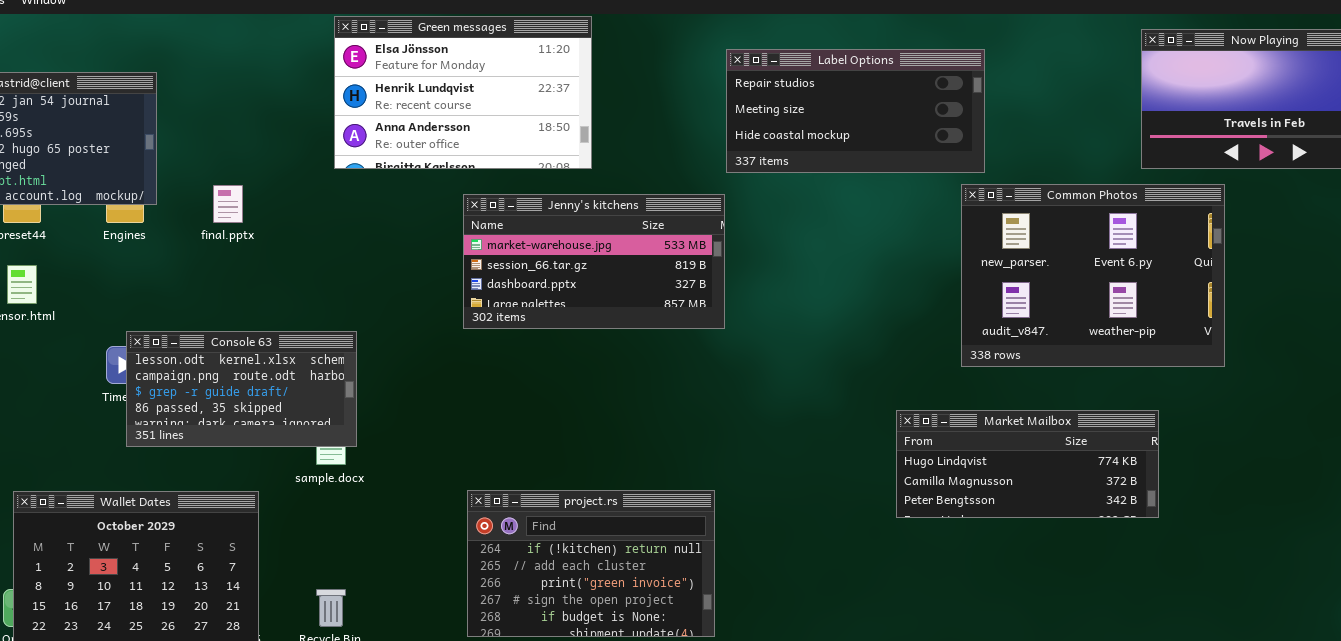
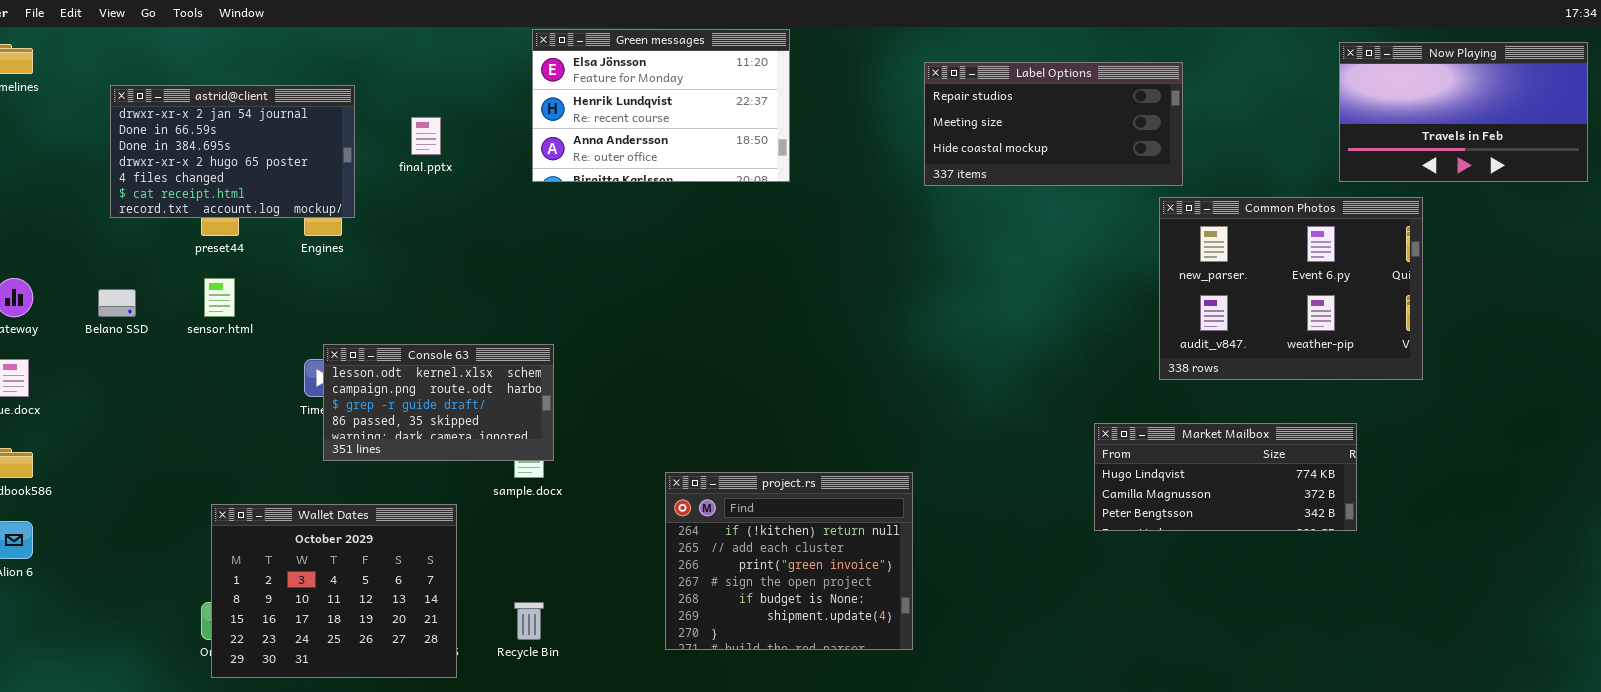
final.pptx: [213,185,243,223] -> [411,117,441,155], moved
Jenny's kitchens: [463,194,725,329] -> none, closed
project.rs: [467,490,715,637] -> [665,472,913,650], resized

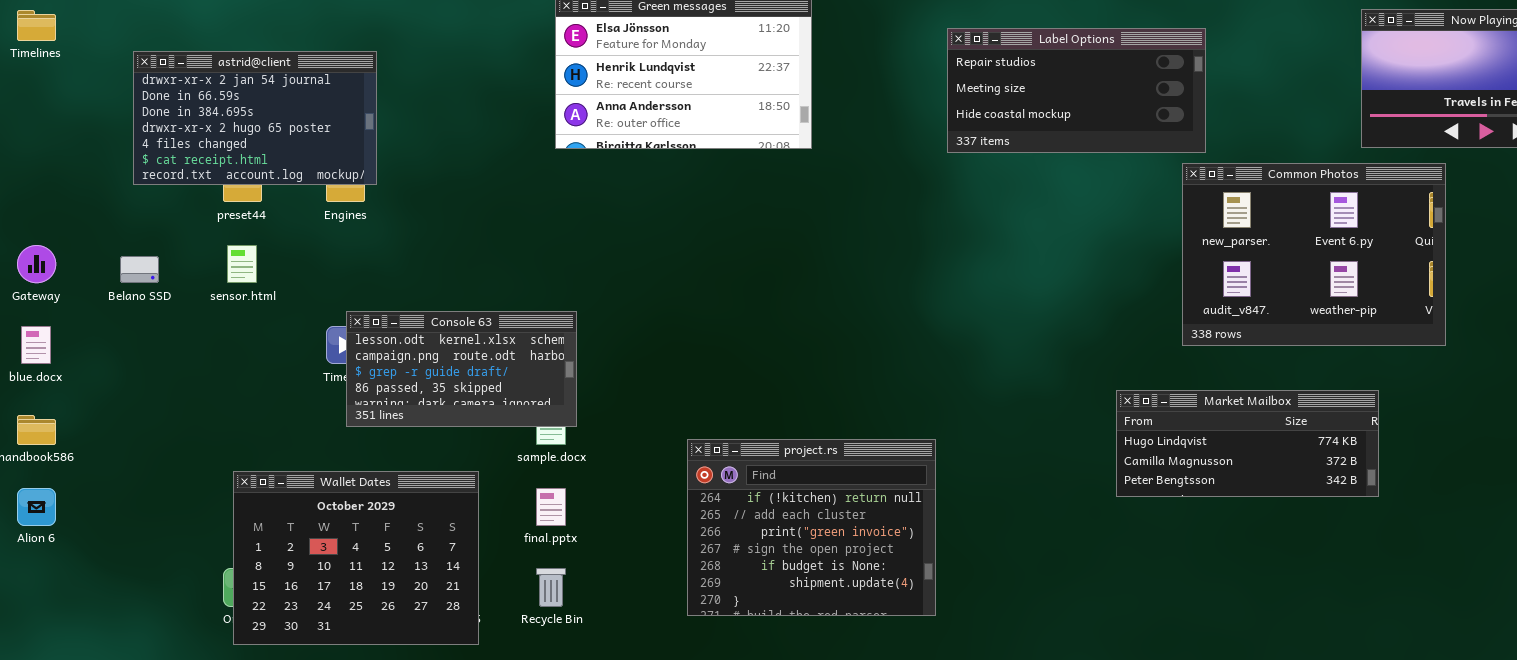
final.pptx: [411,117,441,155] -> [536,488,566,526], moved

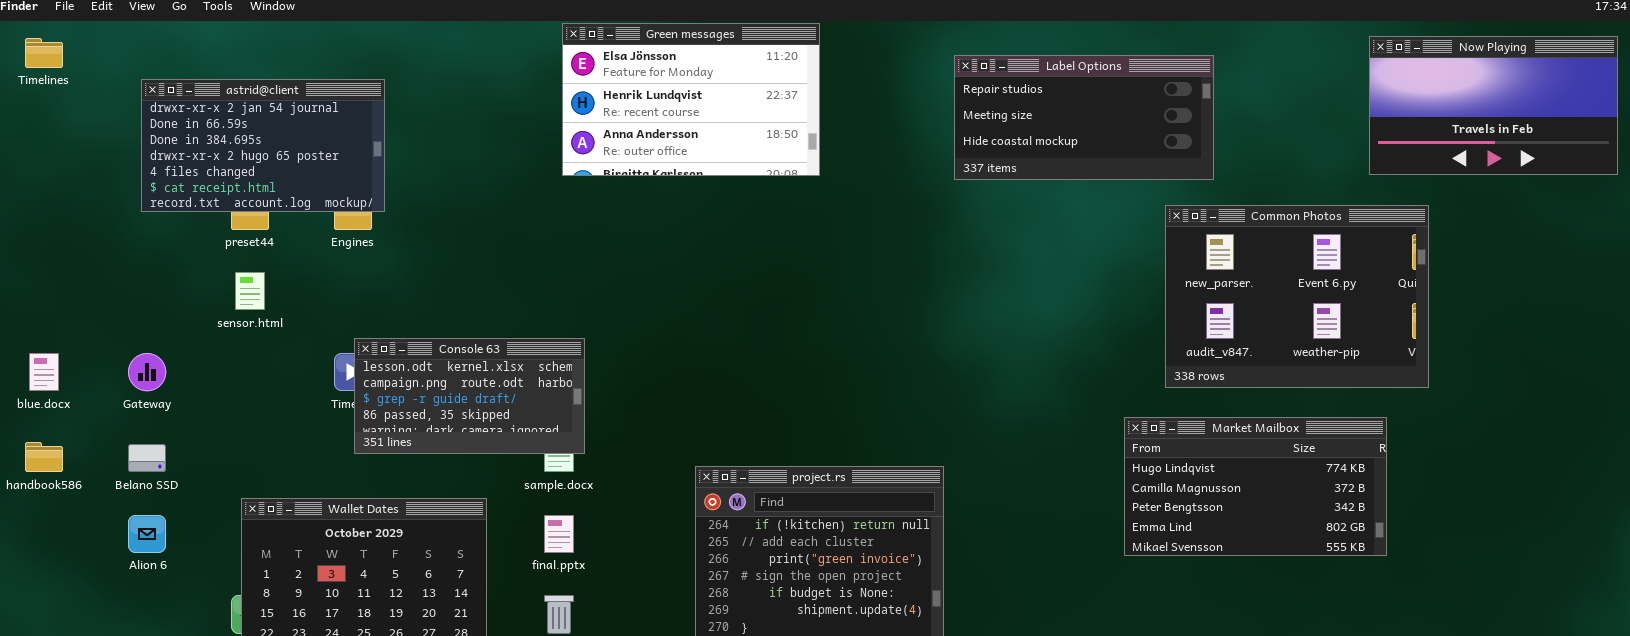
Common Photos: [1182,163,1446,346] -> [1165,205,1429,388], moved
Gateway: [17,245,56,283] -> [128,353,166,391], moved
Belano SSD: [120,256,159,283] -> [128,444,166,472], moved
Market Mailbox: [1116,390,1379,497] -> [1124,417,1387,556], resized
Alion 6: [17,488,56,526] -> [128,515,166,553], moved

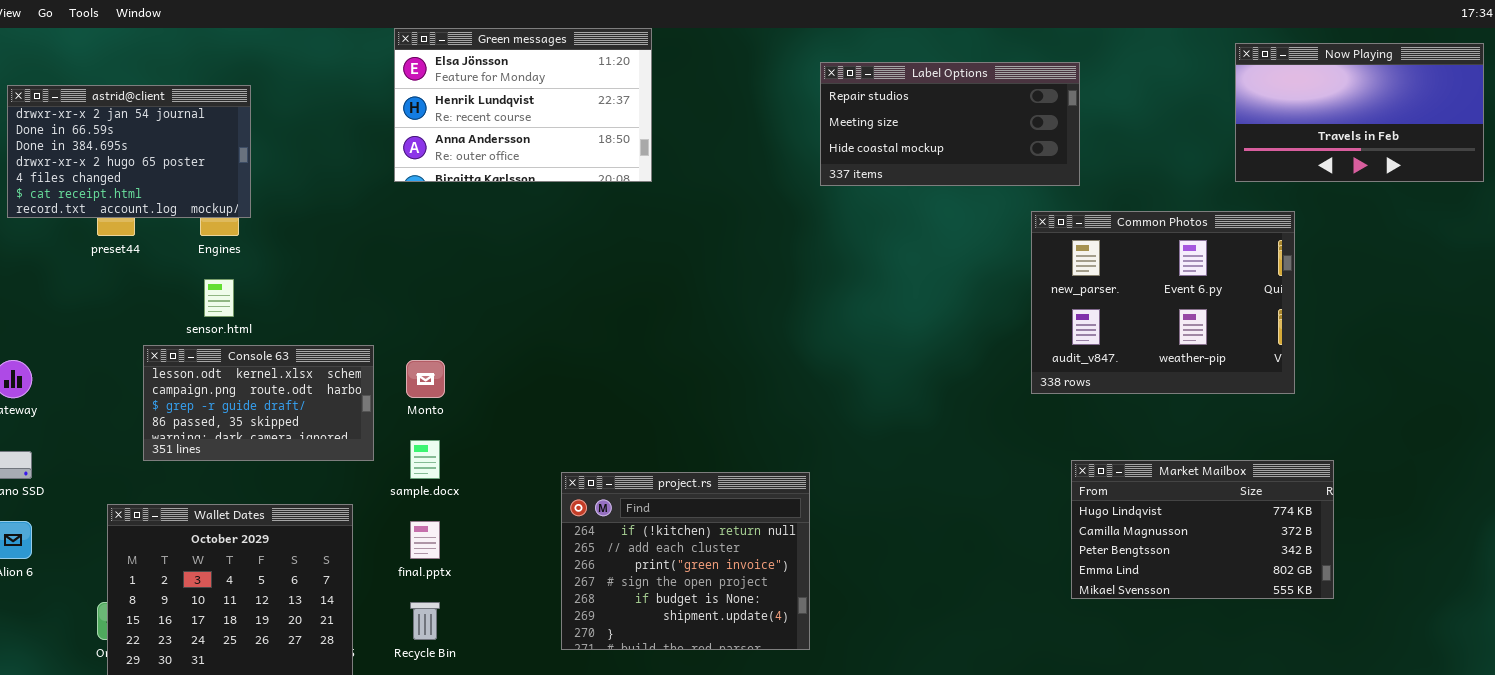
Green messages: [562,23,820,176] -> [394,28,652,182], moved
sensor.html: [235,272,265,310] -> [204,279,234,317], moved
Console 63: [354,338,585,454] -> [143,345,374,461], moved
Market Mailbox: [1124,417,1387,556] -> [1071,460,1334,599], moved

